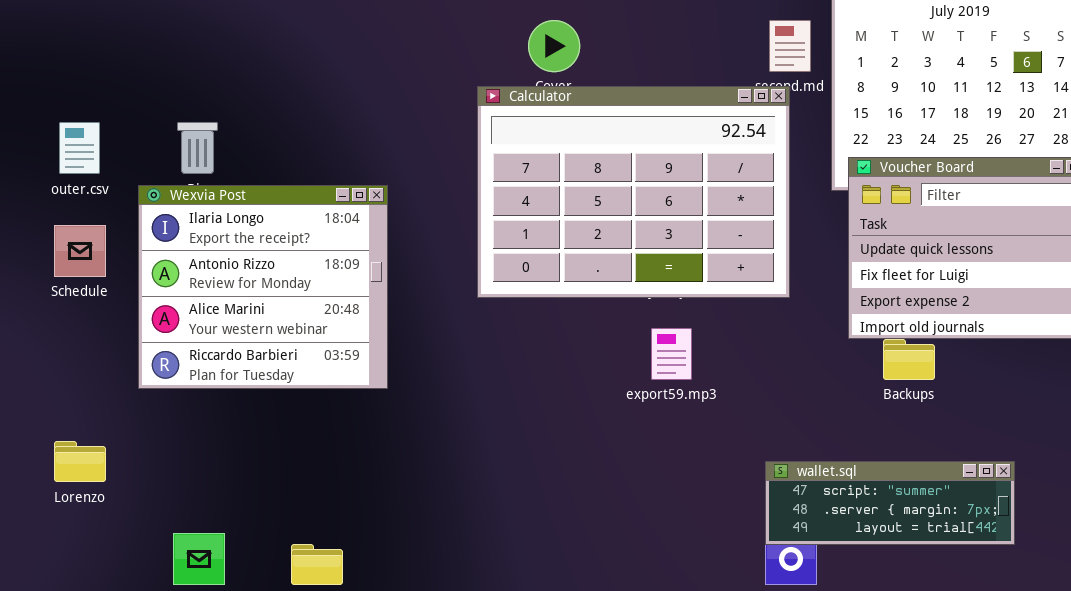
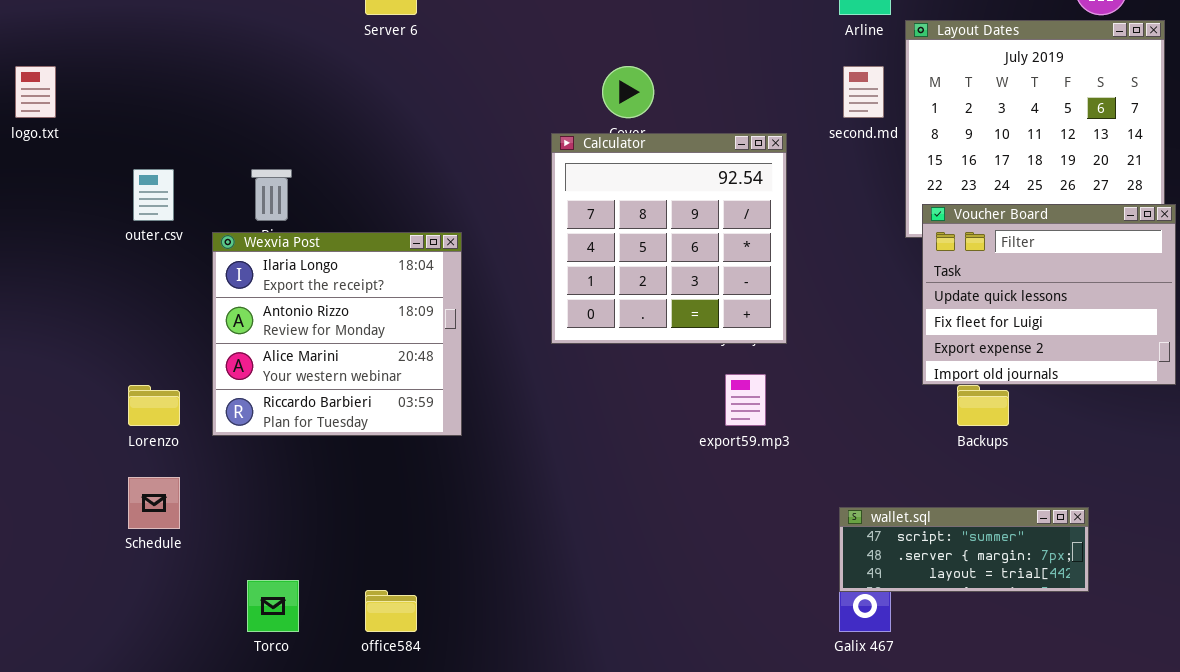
Calculator: [477,86,790,298] -> [551,133,787,344], resized
Schedule: [54,225,106,277] -> [128,477,180,529], moved
Lorenzo: [54,441,106,482] -> [128,385,180,426], moved

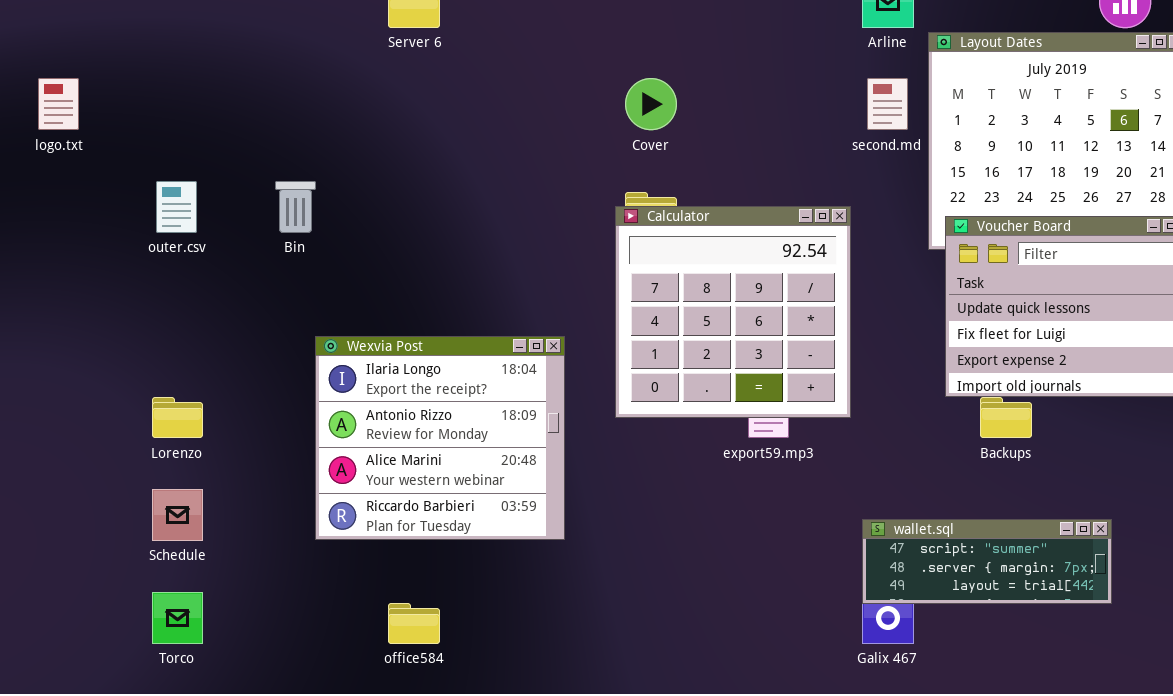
Calculator: [551,133,787,344] -> [615,206,851,418], moved
Wexvia Post: [212,232,462,436] -> [315,336,565,540], moved
Torco: [247,580,299,632] -> [152,592,203,644], moved

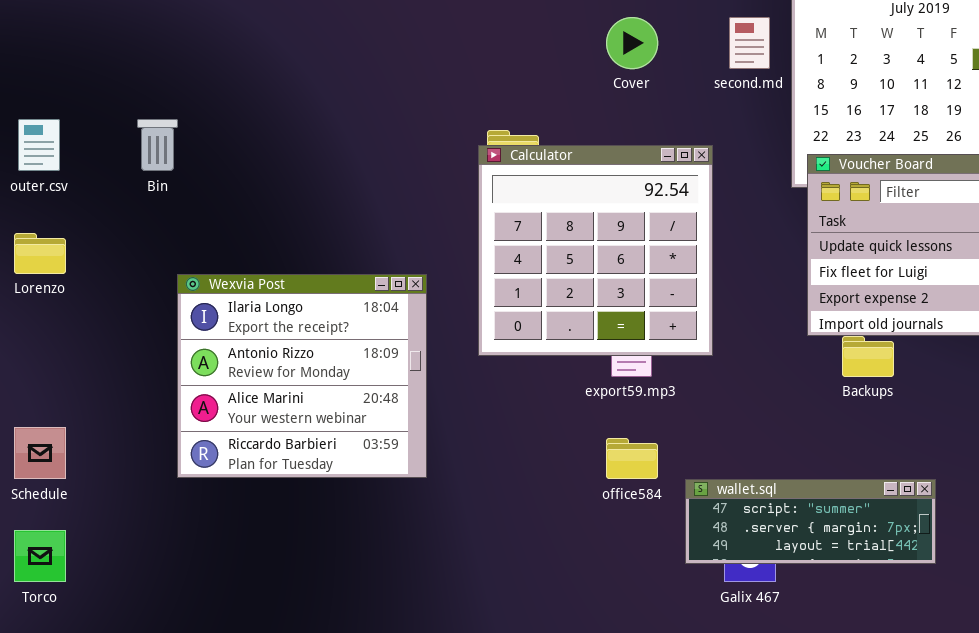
Cover: [625,78,677,130] -> [606,17,658,69], moved
Lorenzo: [152,397,203,438] -> [14,233,66,274], moved
wallet.sql: [862,519,1112,604] -> [685,479,936,564], moved
office584: [388,603,440,644] -> [606,438,658,479], moved

